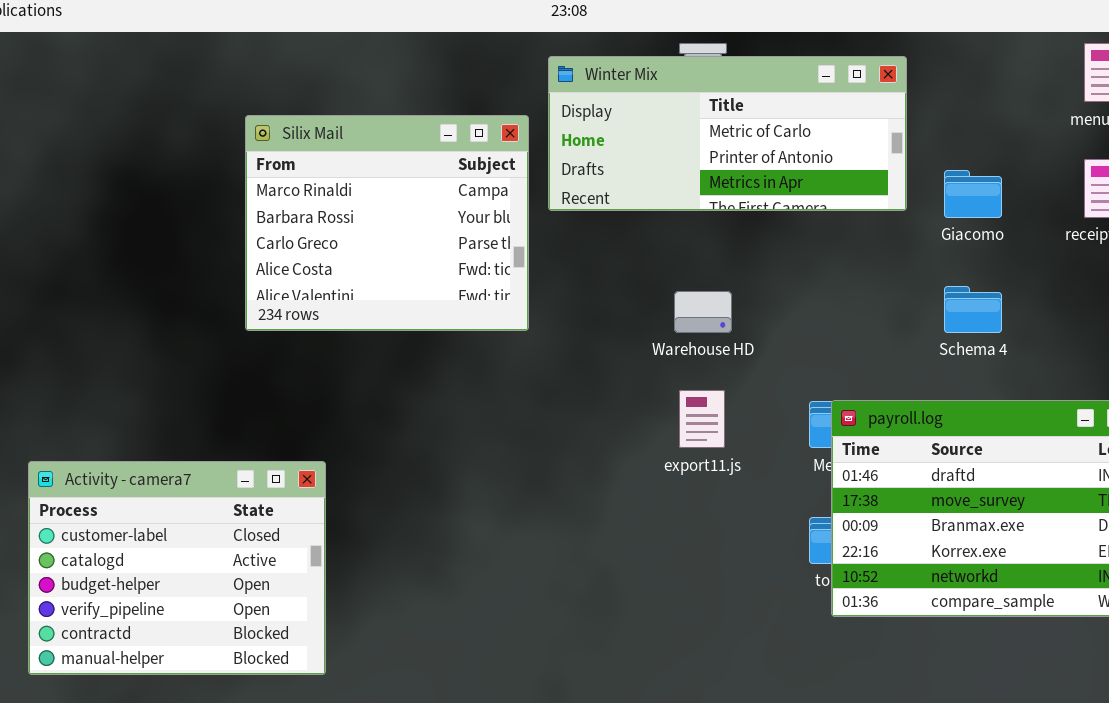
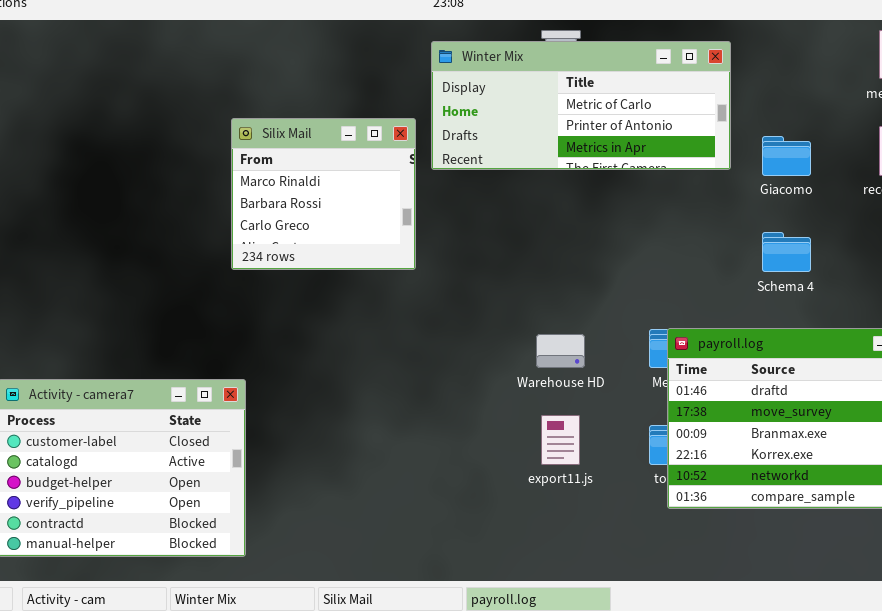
Silix Mail: [245,115,529,331] -> [231,118,416,270], resized
Warehouse HD: [674,291,732,333] -> [536,334,585,368], moved
export11.js: [679,390,725,448] -> [541,415,580,465], moved

